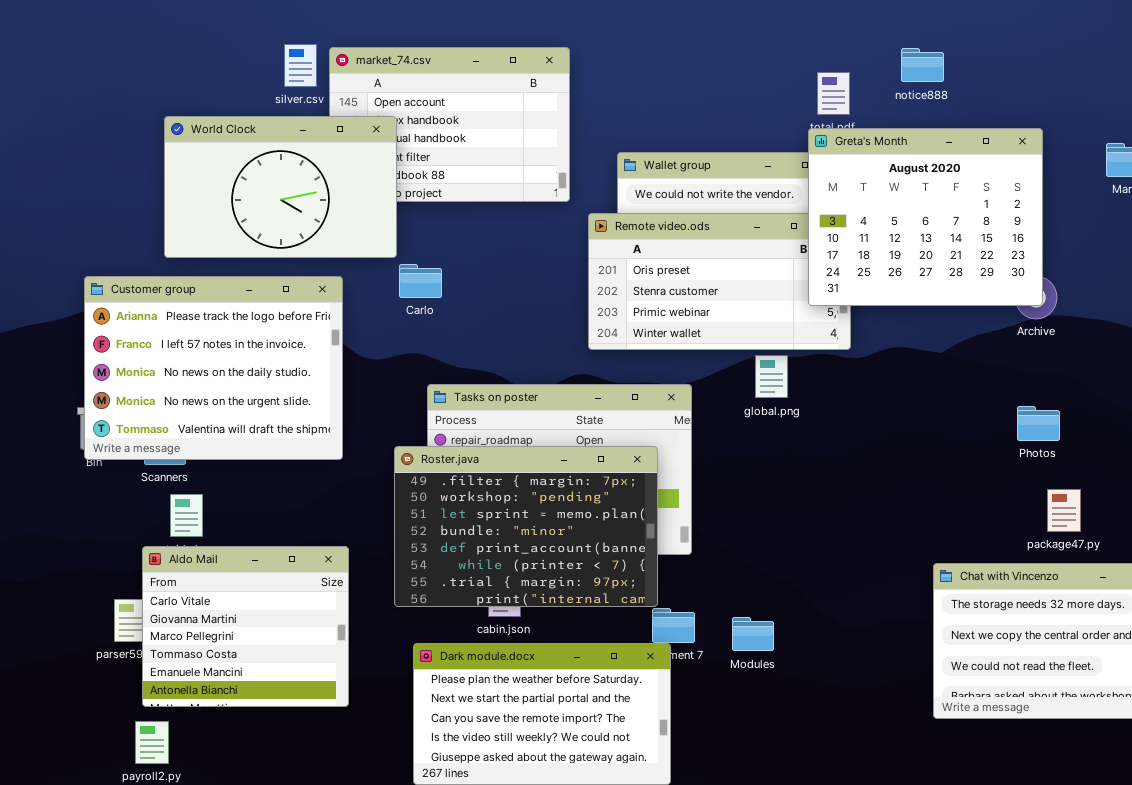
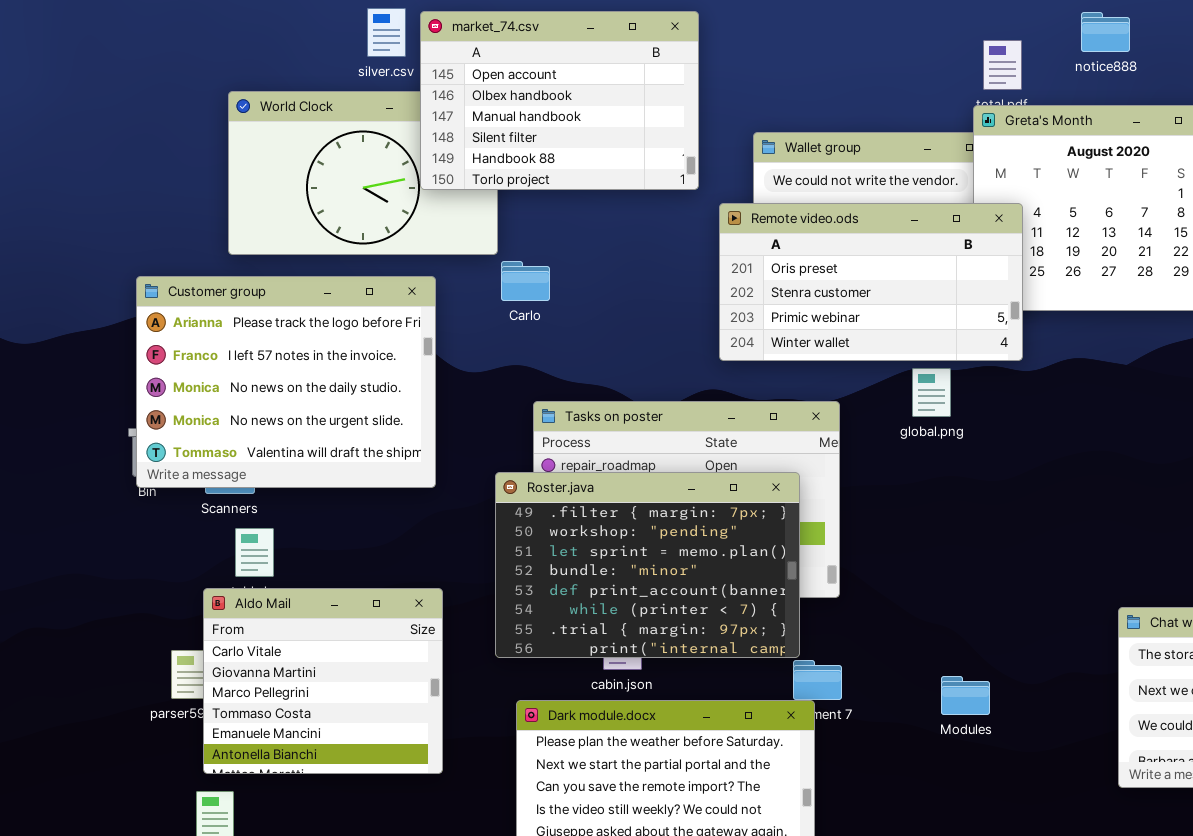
market_74.csv: [329,47,570,202] -> [420,11,699,190], raised
Remote video.ods: [588,213,851,350] -> [719,203,1023,361], raised
Modules: [732,617,774,651] -> [941,676,990,715], moved

